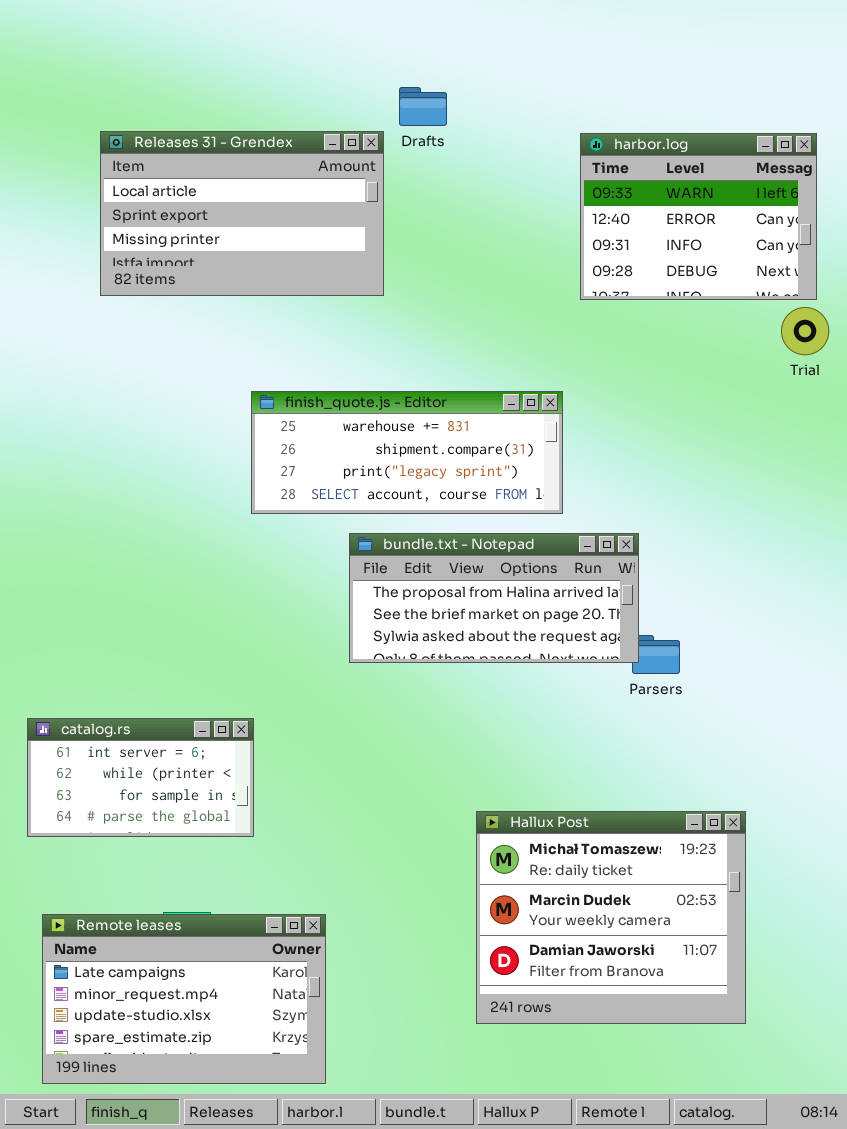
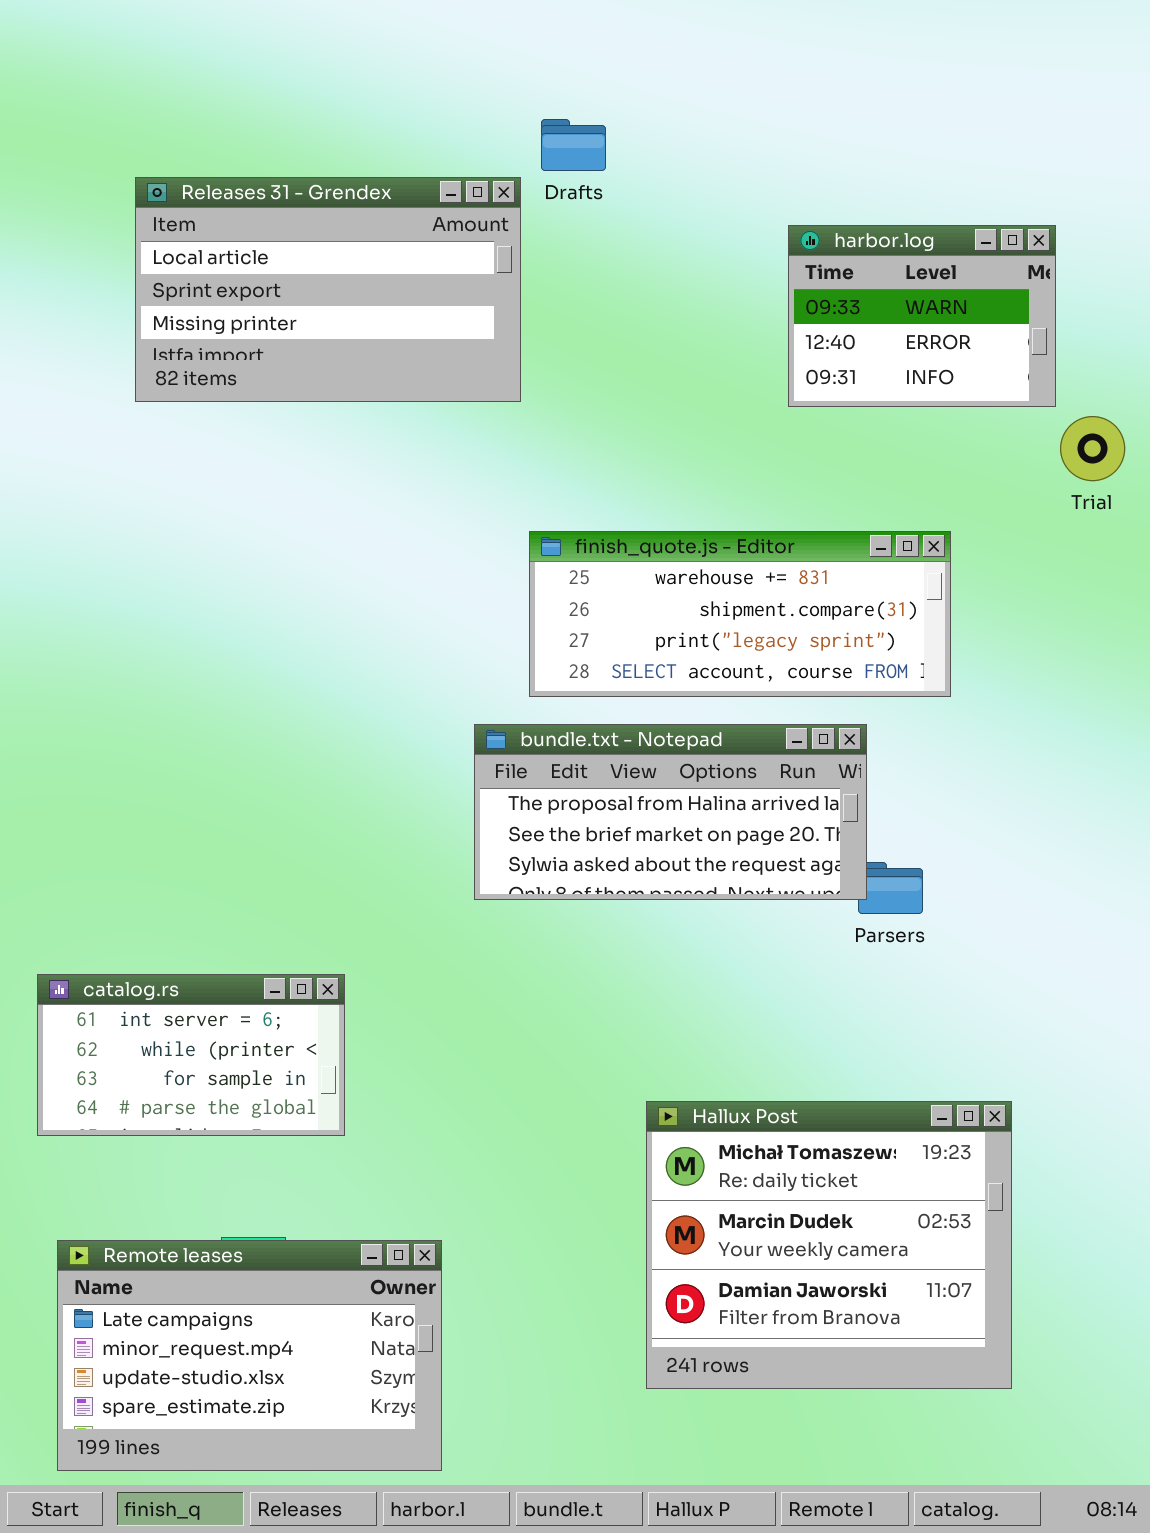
harbor.log: [580,133,817,300] -> [788,225,1056,407], resized
finish_quote.js - Editor: [251,391,563,514] -> [529,531,951,697], moved

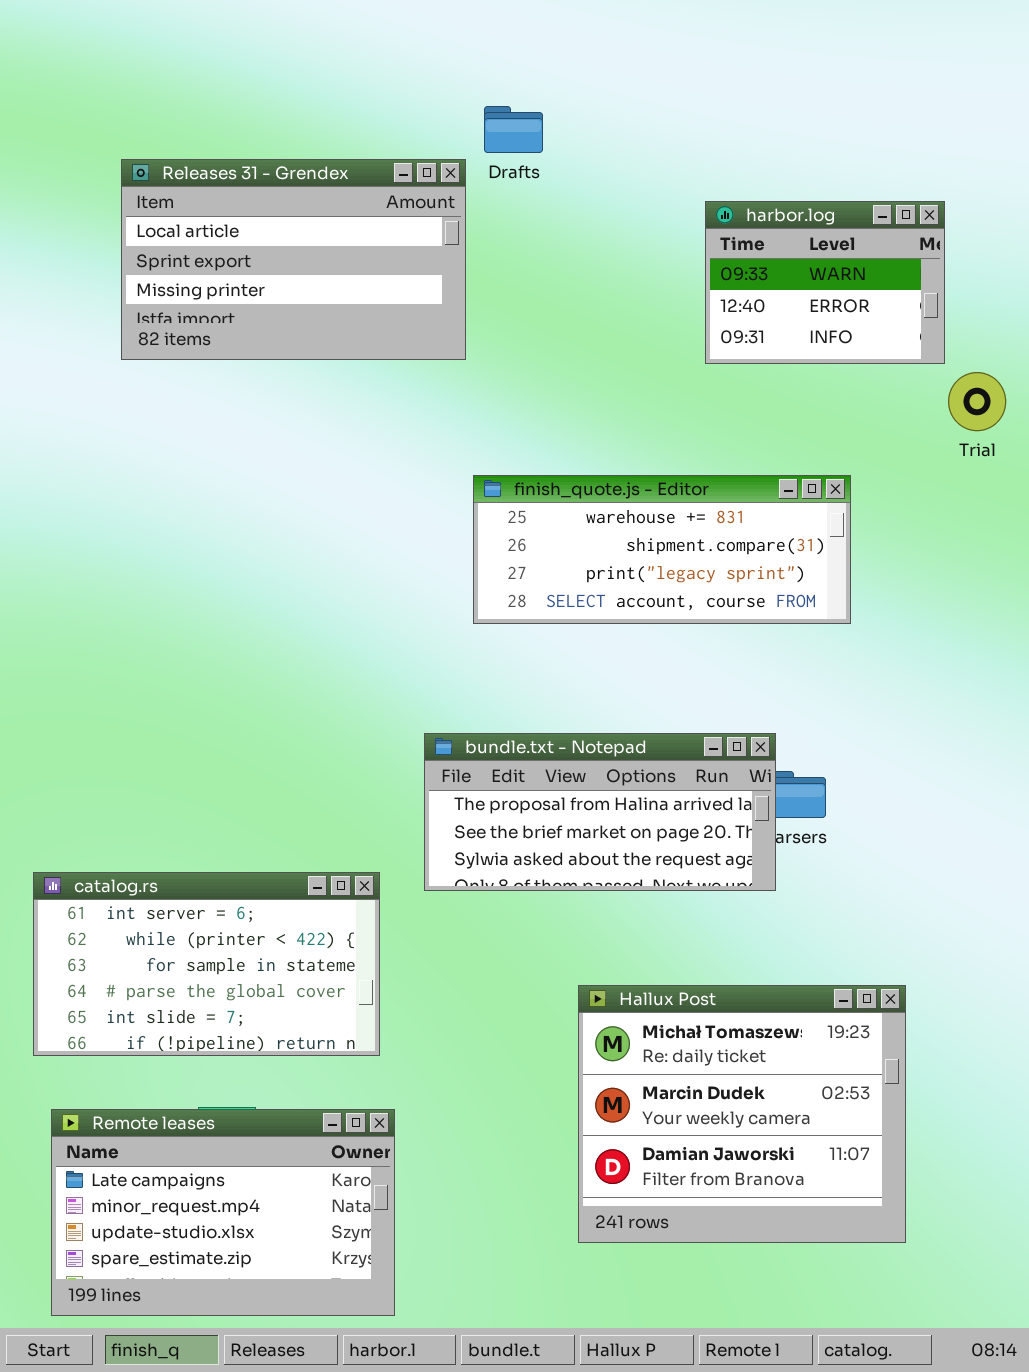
bundle.txt - Notepad: [474,724,867,900] -> [424,733,776,891], moved
catalog.rs: [37,974,345,1136] -> [33,872,380,1056], resized

